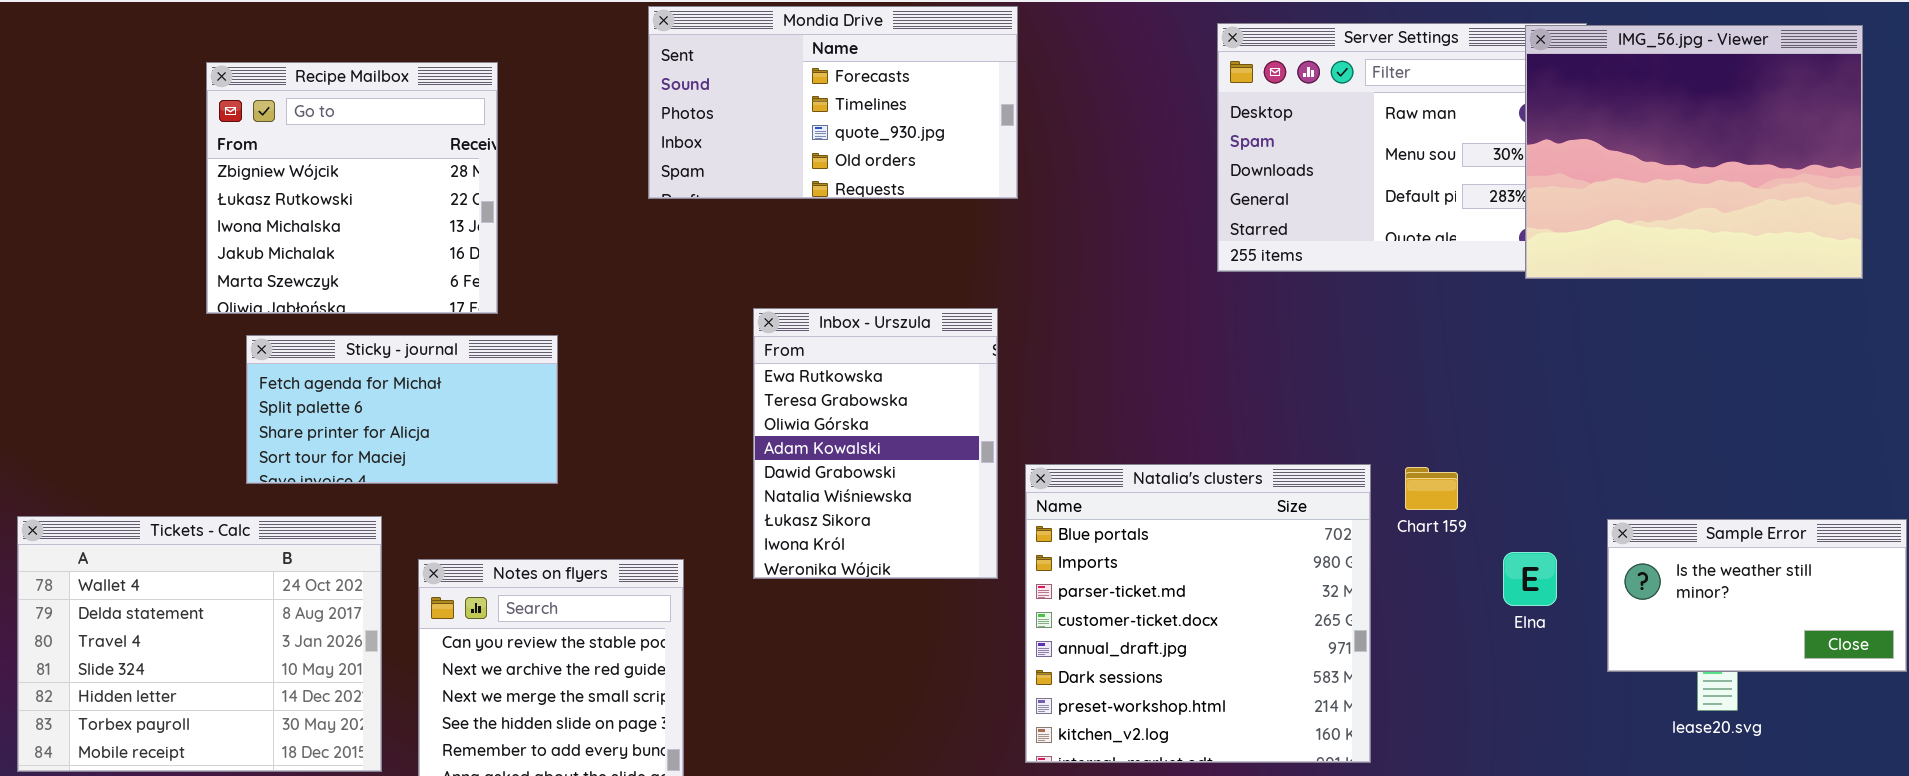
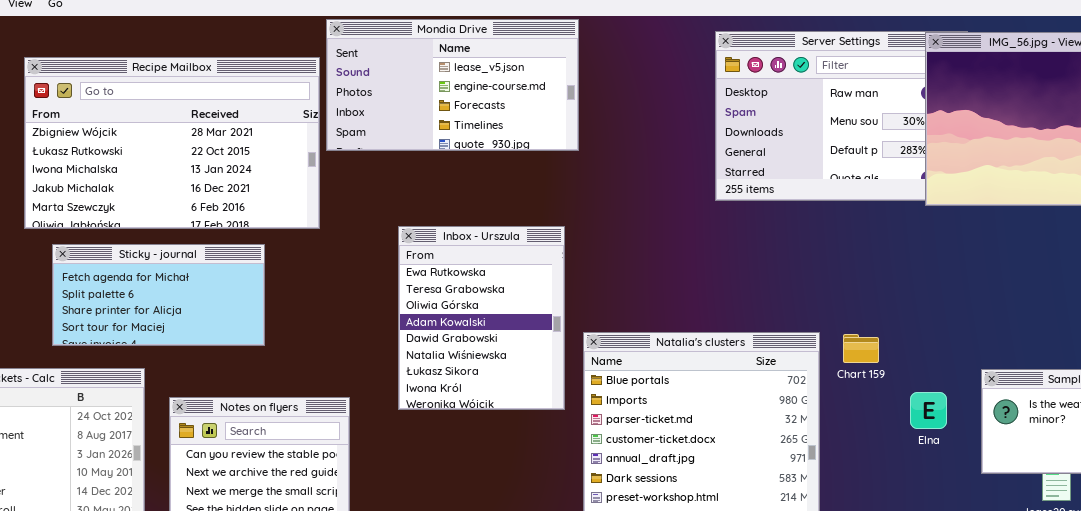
Mondia Drive: [648,6,1018,199] -> [326,19,579,151], scrolled up 2 rows
Recipe Mailbox: [206,62,498,314] -> [24,57,320,229], resized

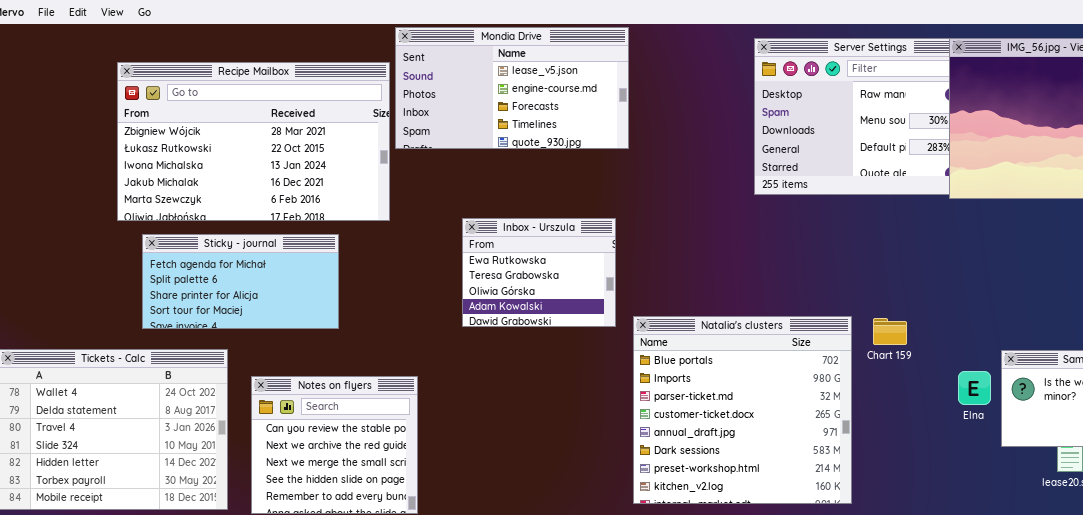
Inbox - Urszula: [398,226,565,410] -> [462,218,616,327], resized
Elna: [910,392,947,429] -> [958,371,991,405], moved

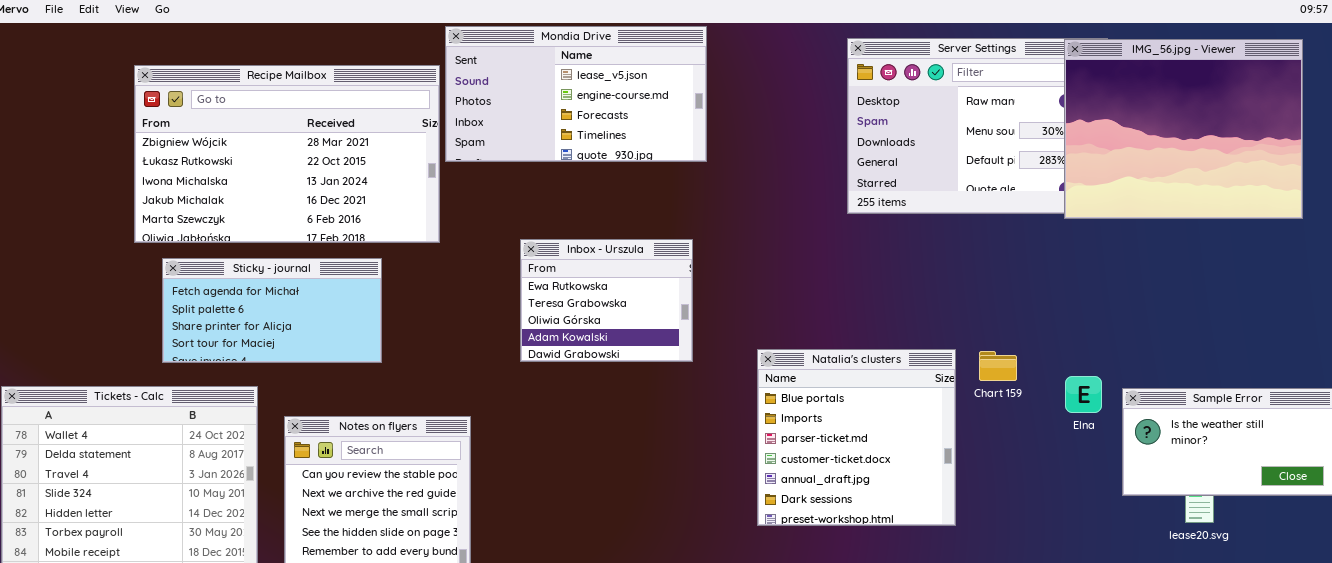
Natalia's clusters: [633,316,852,504] -> [757,349,956,526], resized
Elna: [958,371,991,405] -> [1065,376,1102,413], moved

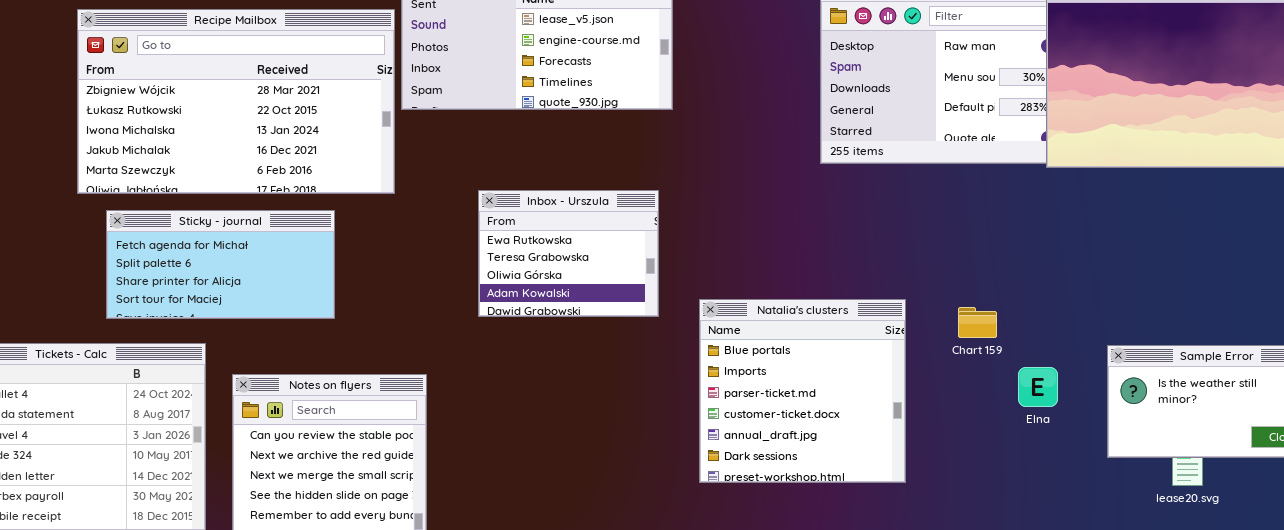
Natalia's clusters: [757,349,956,526] -> [699,299,906,483], moved
Elna: [1065,376,1102,413] -> [1018,367,1058,407], moved

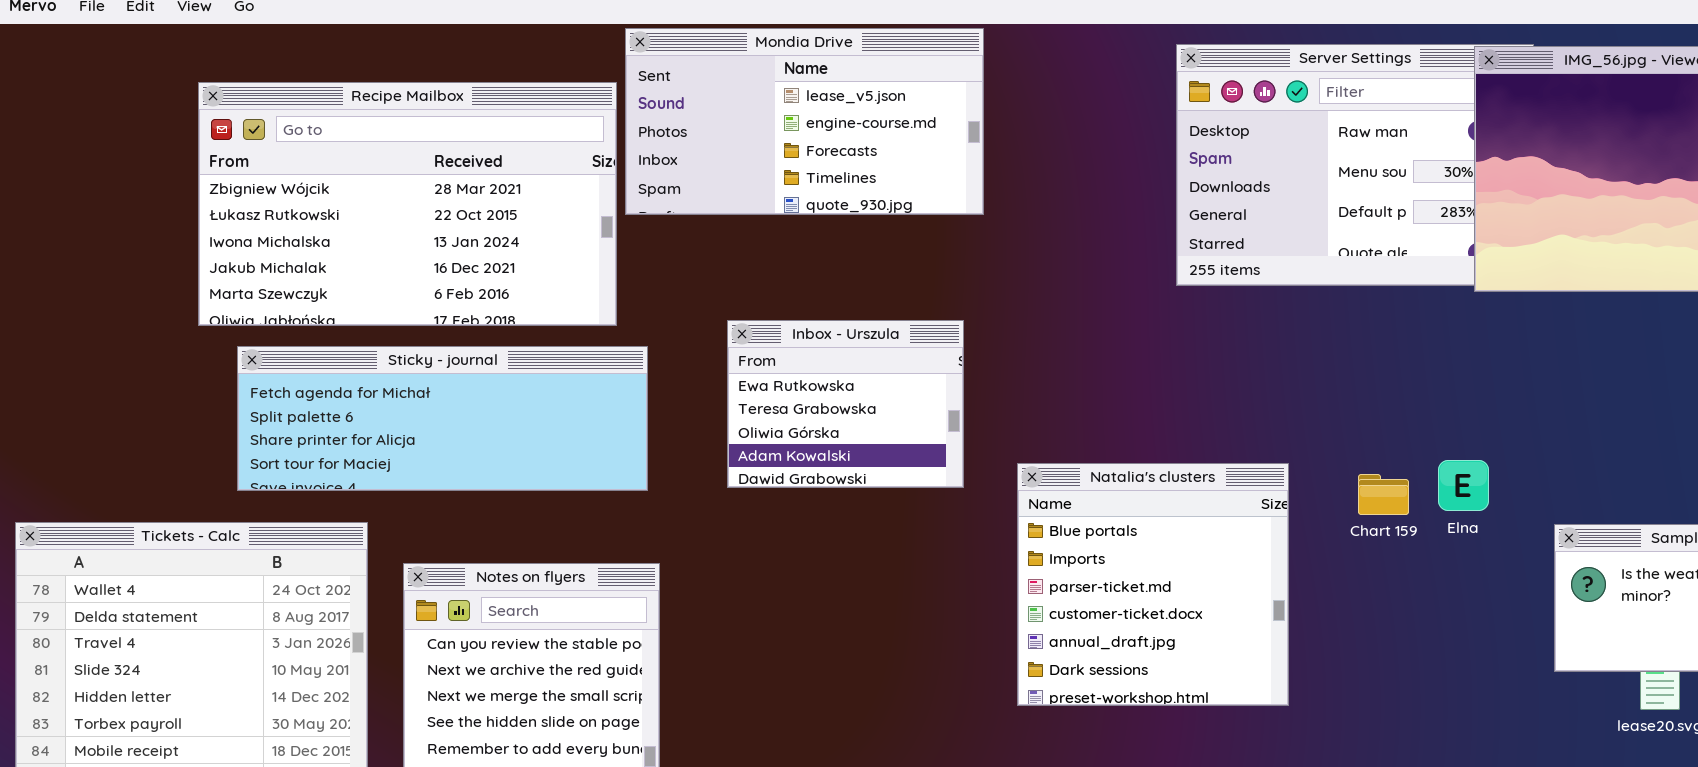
Sticky - journal: [106,210,335,319] -> [237,346,648,491], resized
Elna: [1018,367,1058,407] -> [1438,460,1489,511], moved

